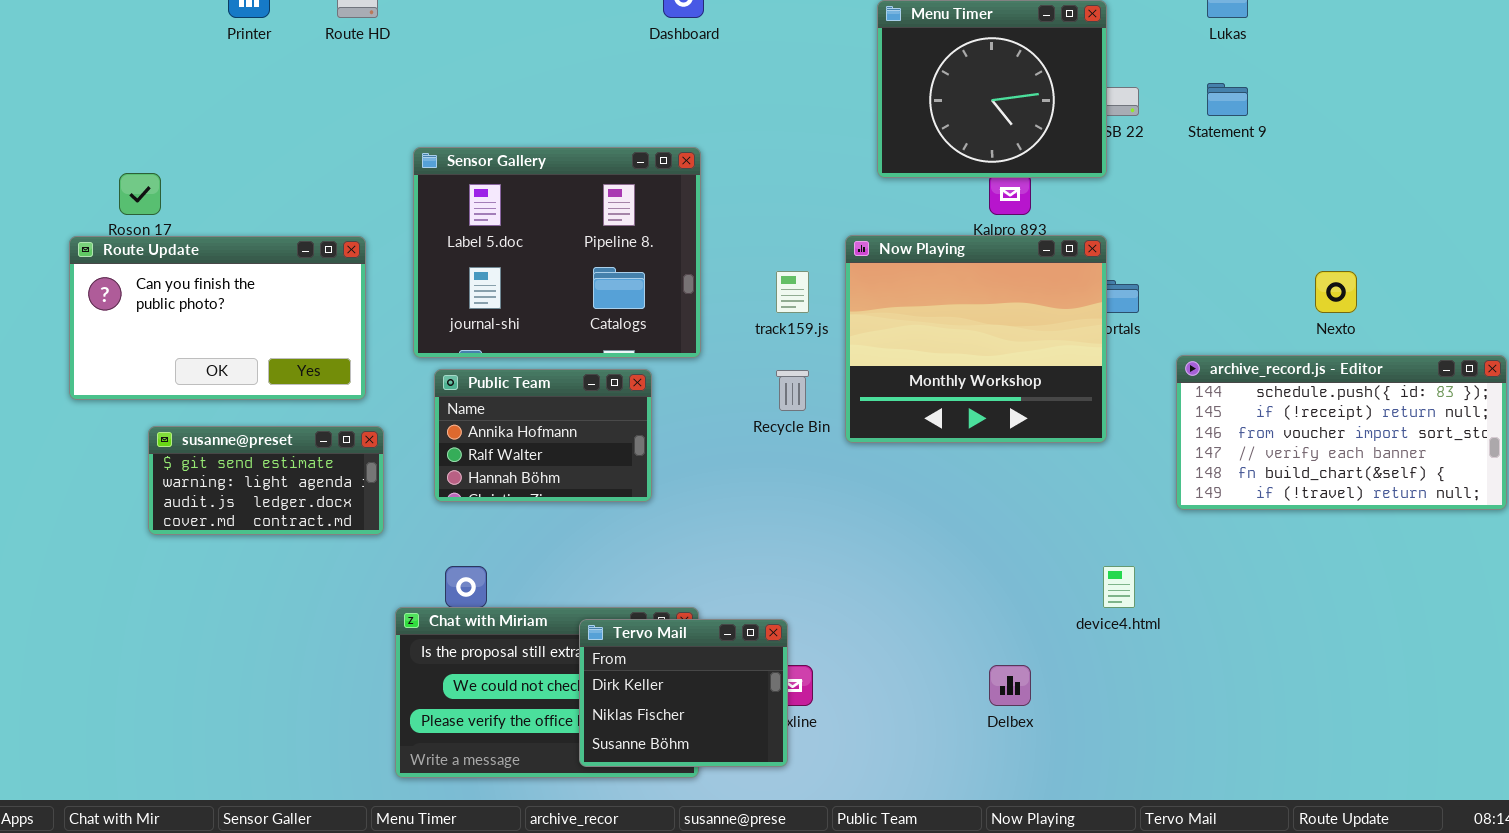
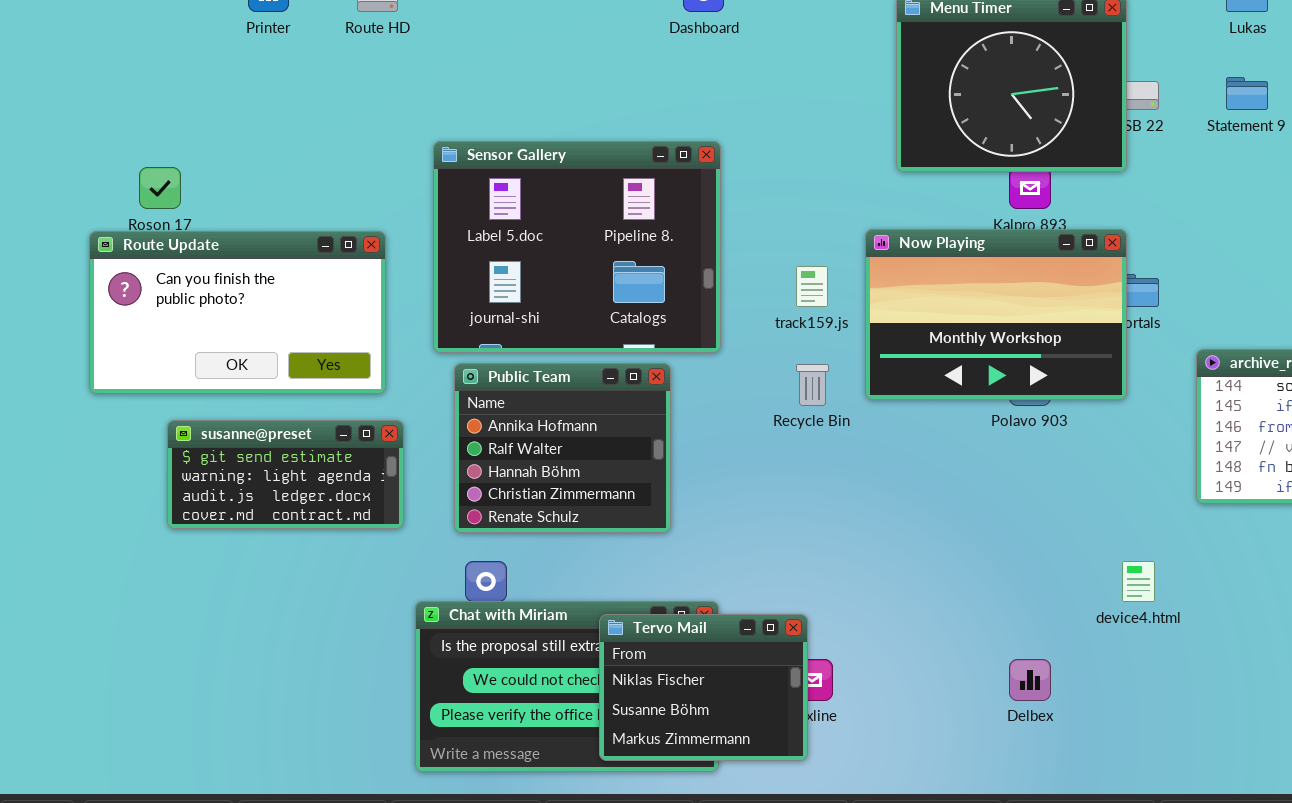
Now Playing: [845,235,1107,443] -> [865,229,1127,400], resized
Public Team: [434,369,652,502] -> [454,363,671,533], resized
Tervo Mail: [579,619,788,767] -> [599,614,808,761], scrolled down 1 row

